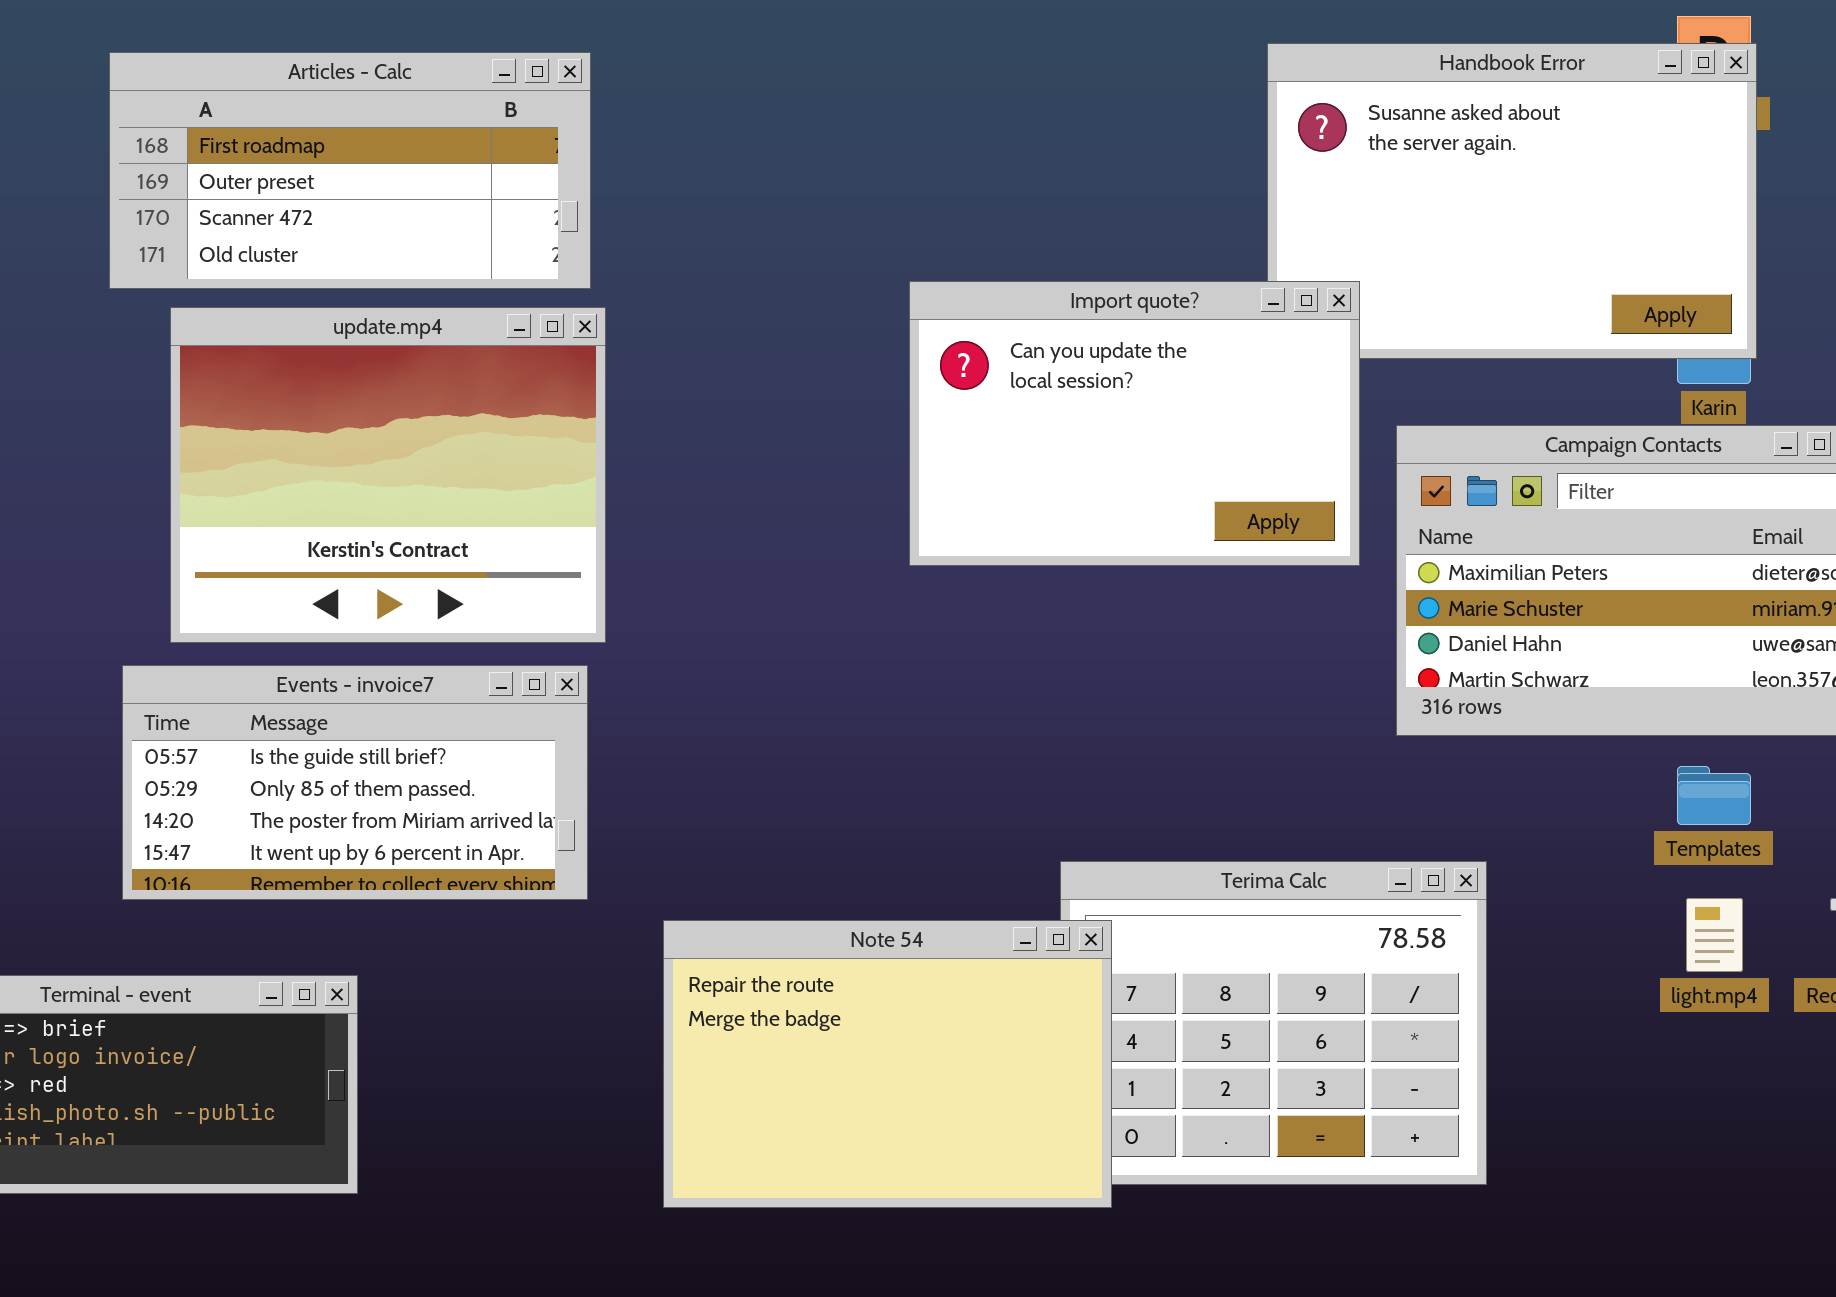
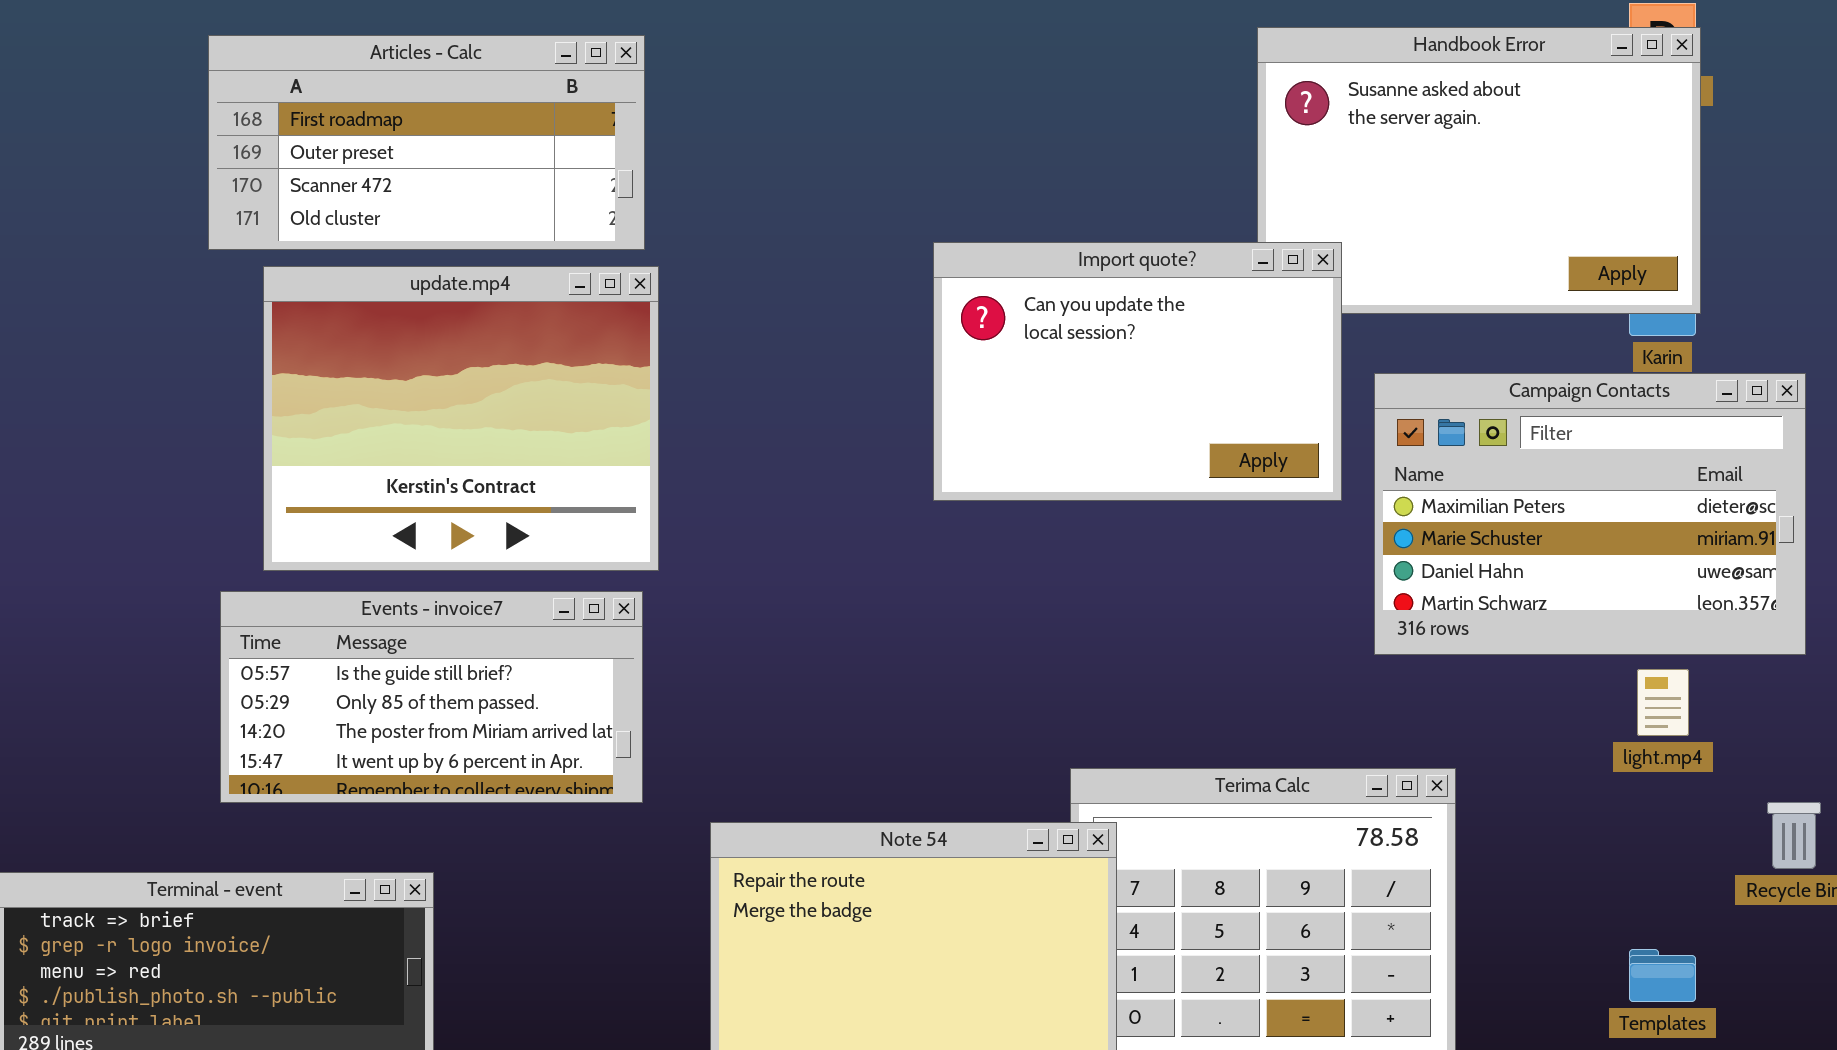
Templates: [1677,766,1751,825] -> [1629,949,1696,1002], moved
light.mp4: [1686,898,1743,972] -> [1637,669,1689,736], moved

